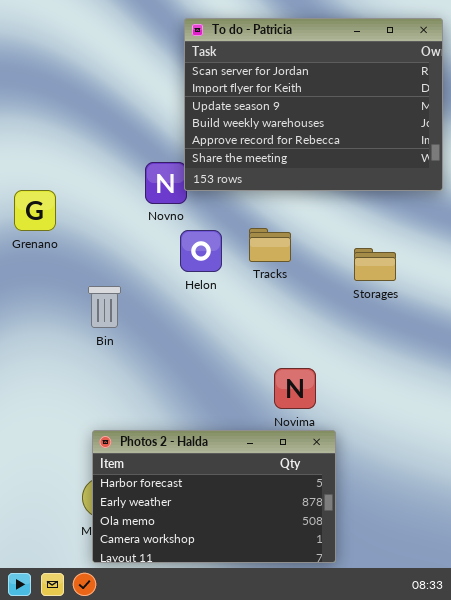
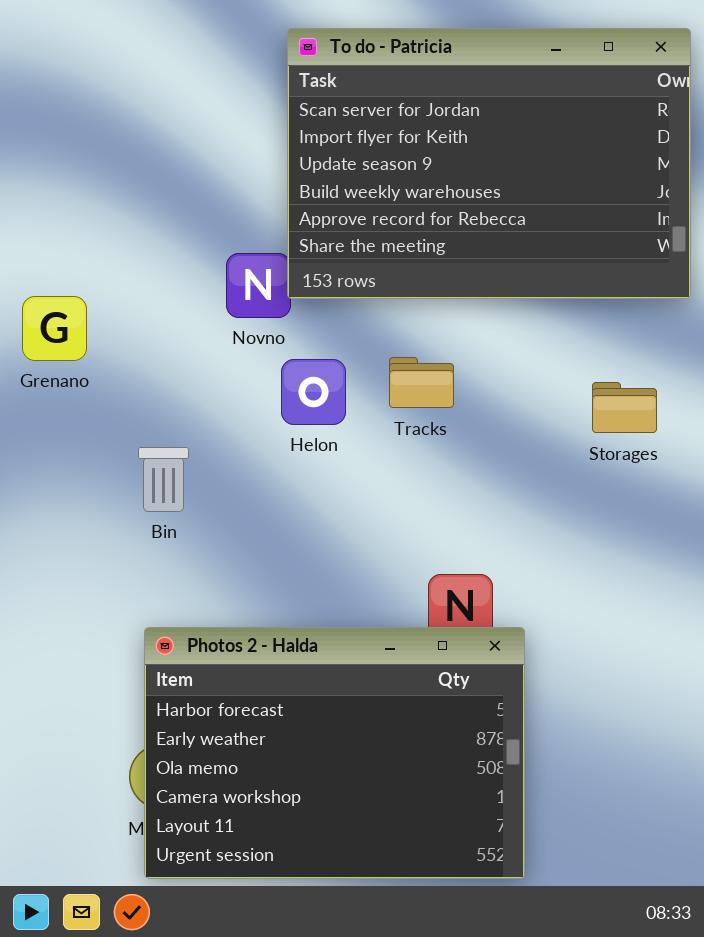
Storages: [354,248,396,281] -> [592,382,657,433], moved
Photos 2 - Halda: [92,430,336,563] -> [144,627,525,879], resized

